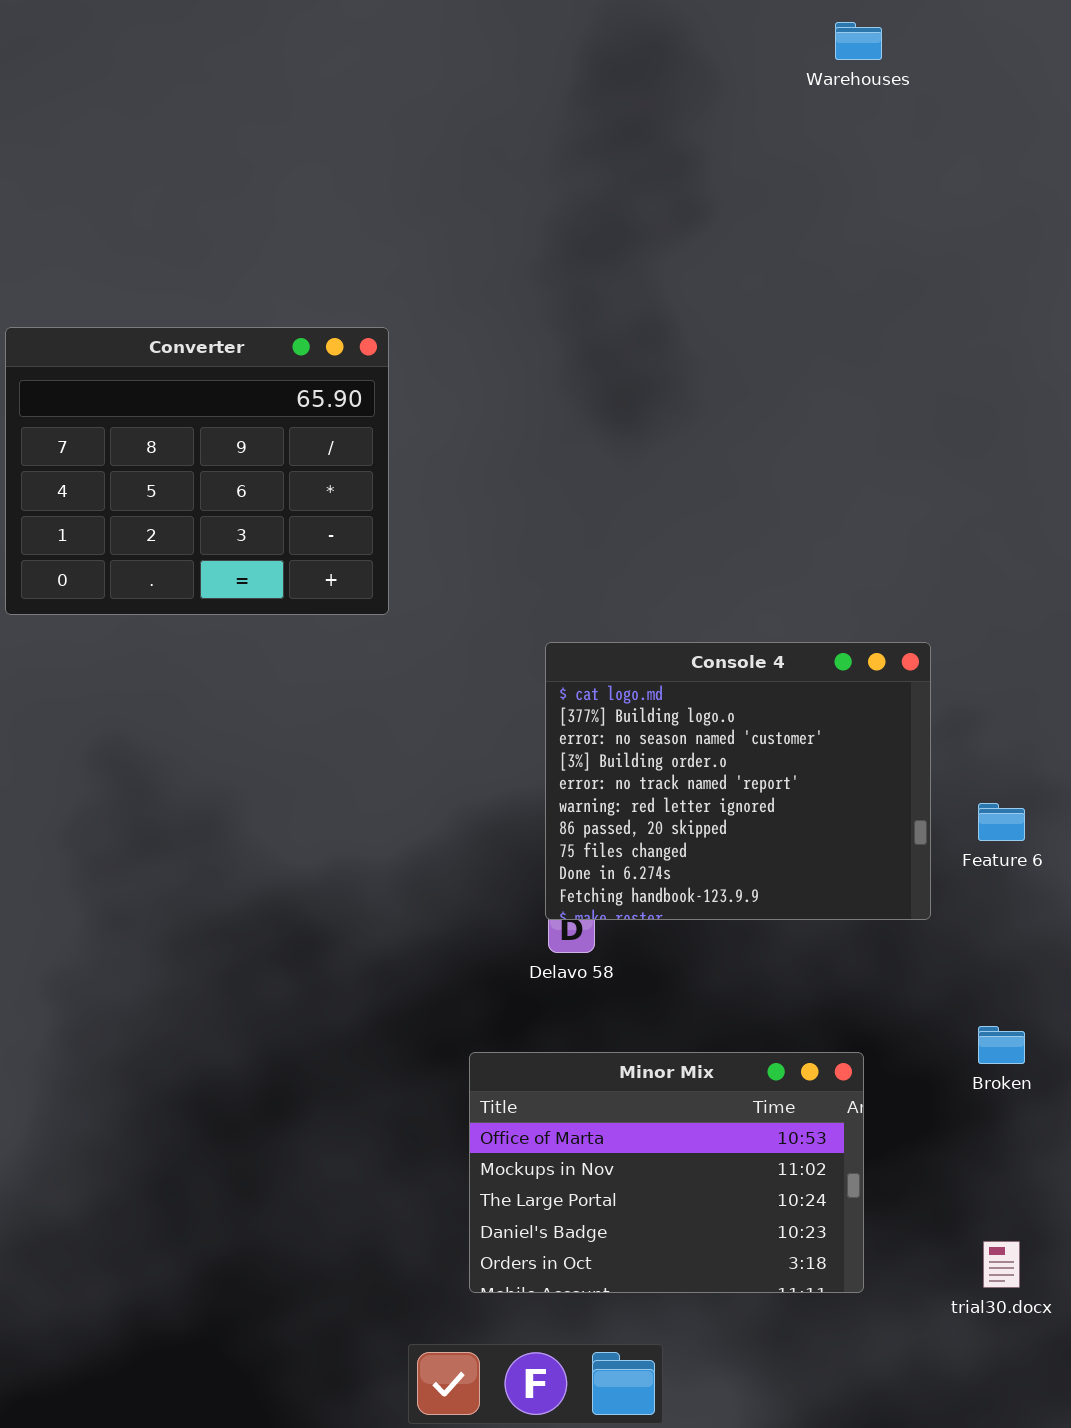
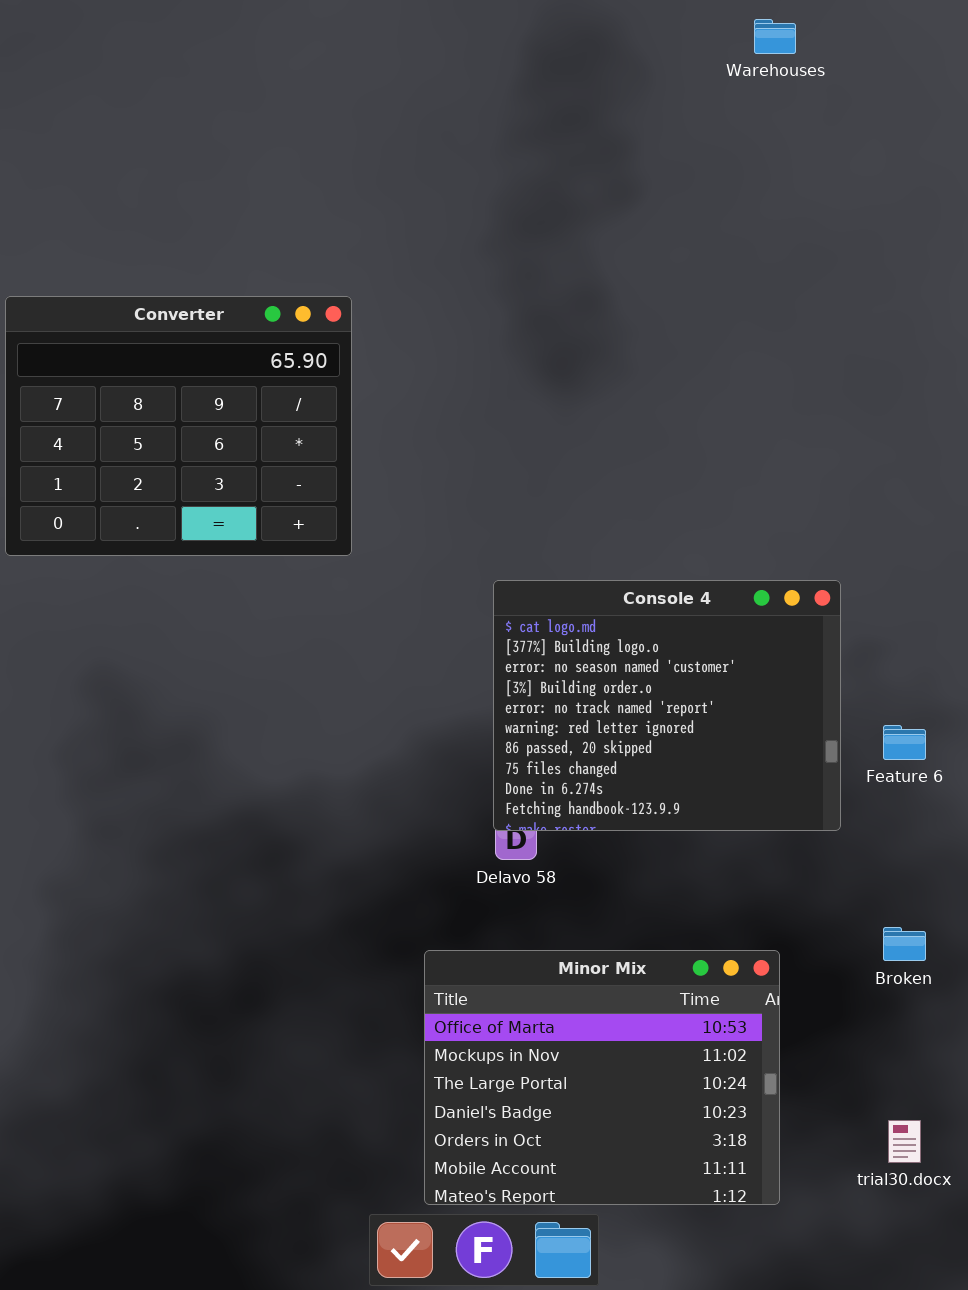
Minor Mix: [469,1052,864,1293] -> [424,950,780,1205], resized

